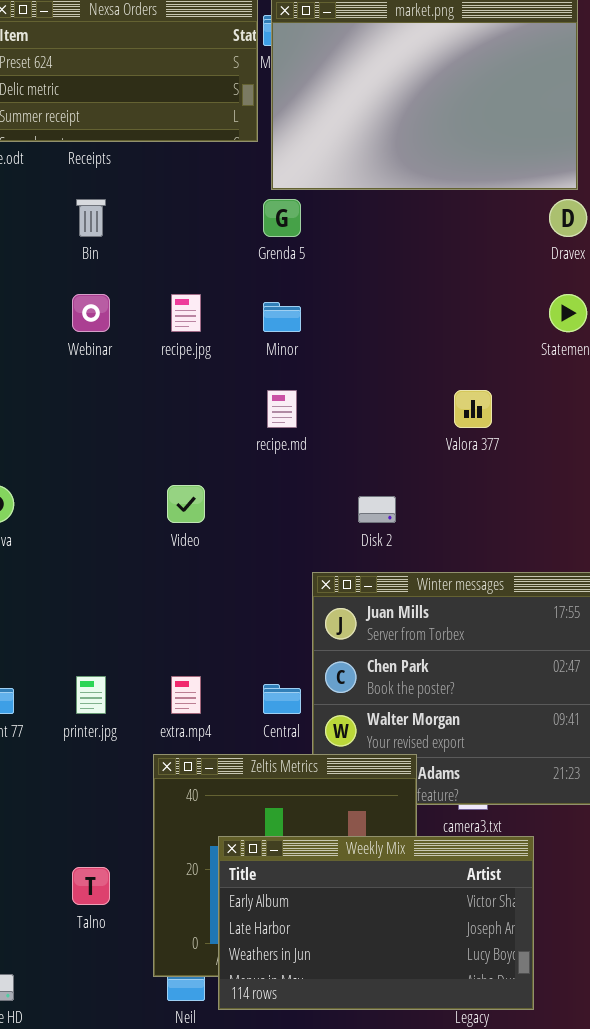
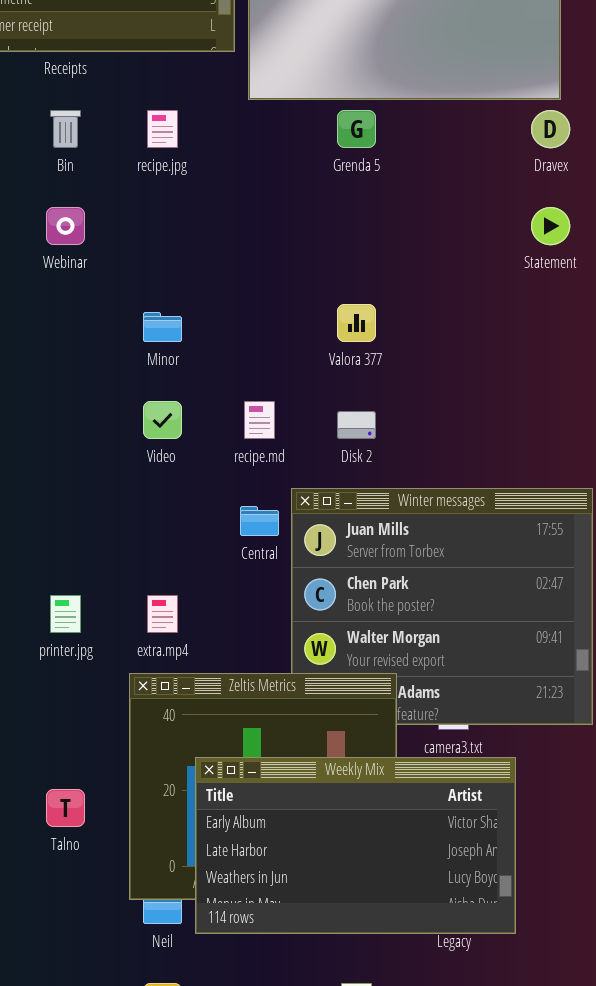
Grenda 5: [263,199,301,237] -> [337,110,376,148], moved
recipe.jpg: [171,294,201,332] -> [147,110,178,148], moved
Minor: [263,302,301,332] -> [143,312,182,342], moved
recipe.md: [267,390,297,428] -> [244,401,275,439], moved
Valora 377: [454,390,492,428] -> [337,304,376,342], moved
Central: [263,684,301,714] -> [240,506,279,536], moved

